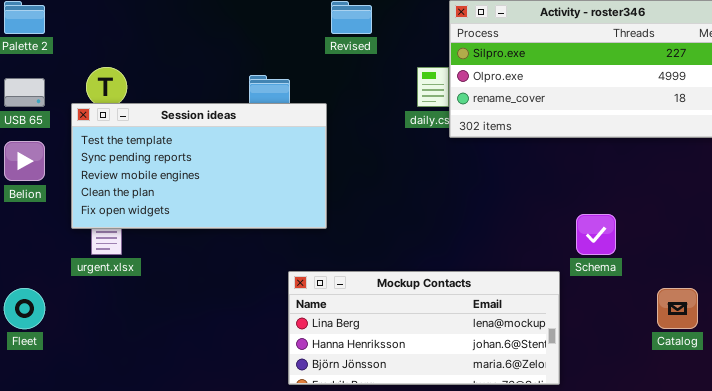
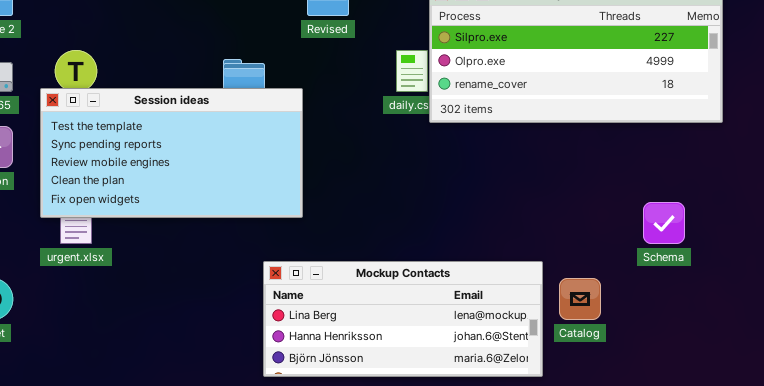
Schema: [576,214,616,255] -> [643,202,685,244], moved
Catalog: [657,288,698,329] -> [559,278,601,320], moved

